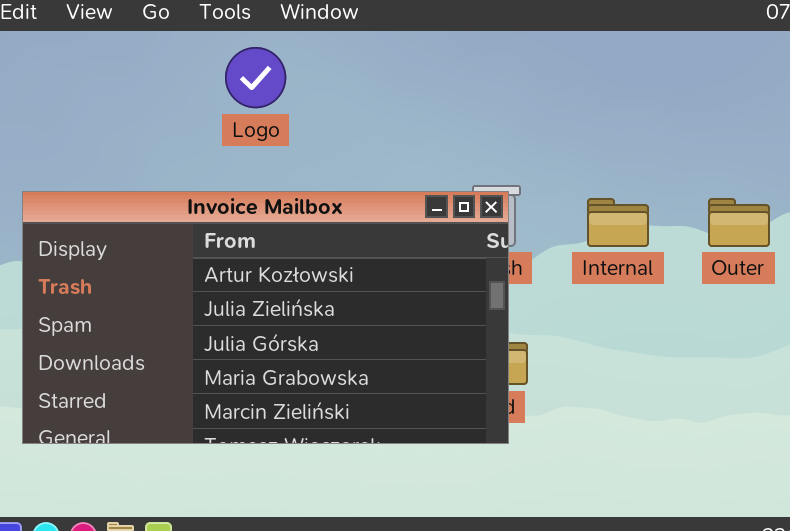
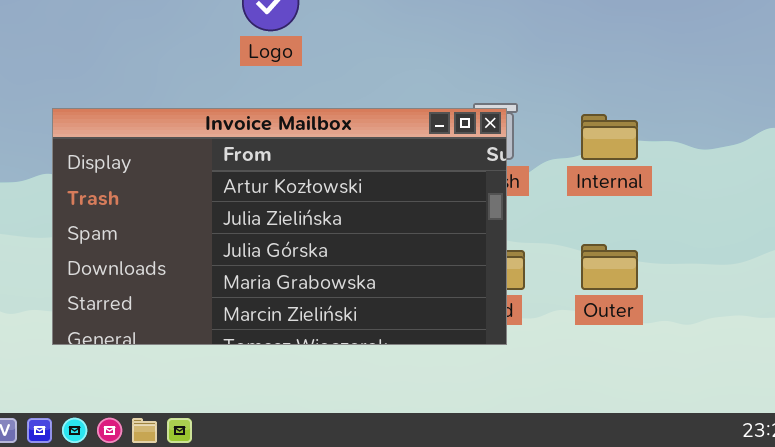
Outer: [708,198,770,247] -> [581,244,638,290], moved

